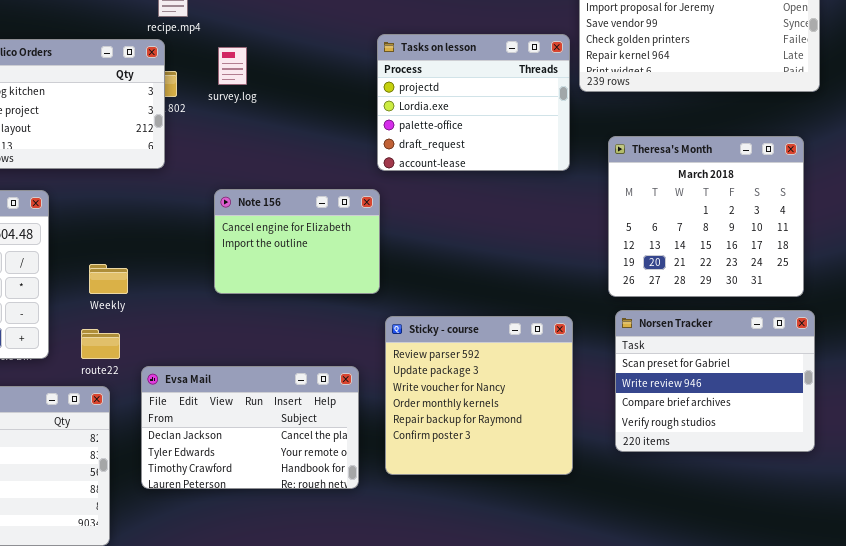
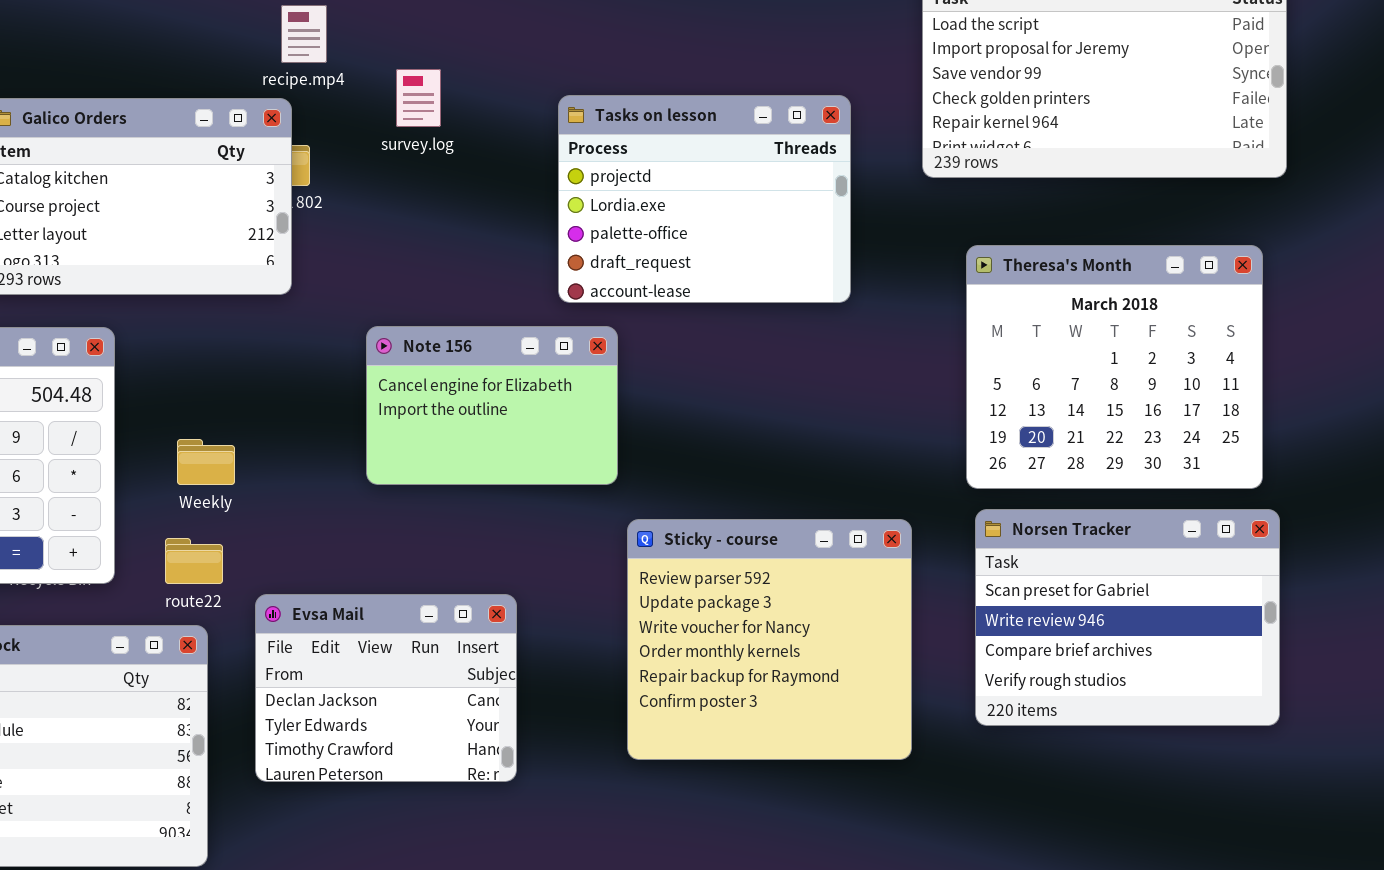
Tasks on lesson: [377,34,570,171] -> [558,95,851,303], moved
survey.log: [218,47,247,85] -> [396,69,441,127], moved
Evsa Mail: [141,366,359,489] -> [255,594,517,782], resized

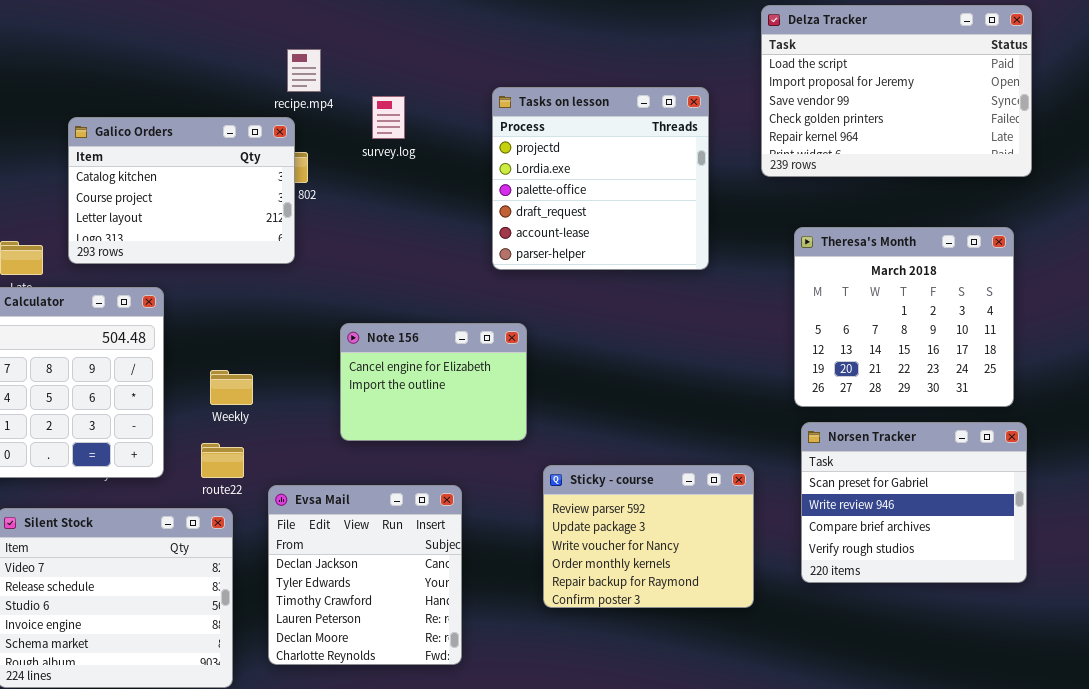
Tasks on lesson: [558,95,851,303] -> [492,87,709,270], resized
Note 156: [366,326,618,485] -> [340,323,527,441], moved
Sticky - course: [627,519,912,760] -> [543,465,754,608], resized
Evsa Mail: [255,594,517,782] -> [268,485,462,665], resized

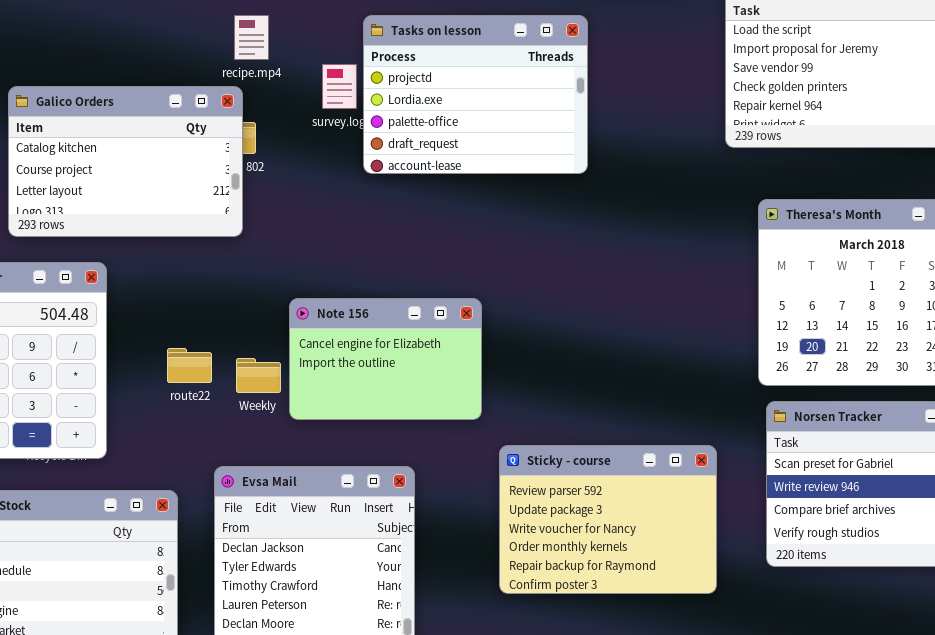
Tasks on lesson: [492,87,709,270] -> [363,15,588,174], moved, resized
Weekly: [210,370,253,405] -> [236,358,281,393], moved
route22: [201,443,244,478] -> [167,348,212,383], moved

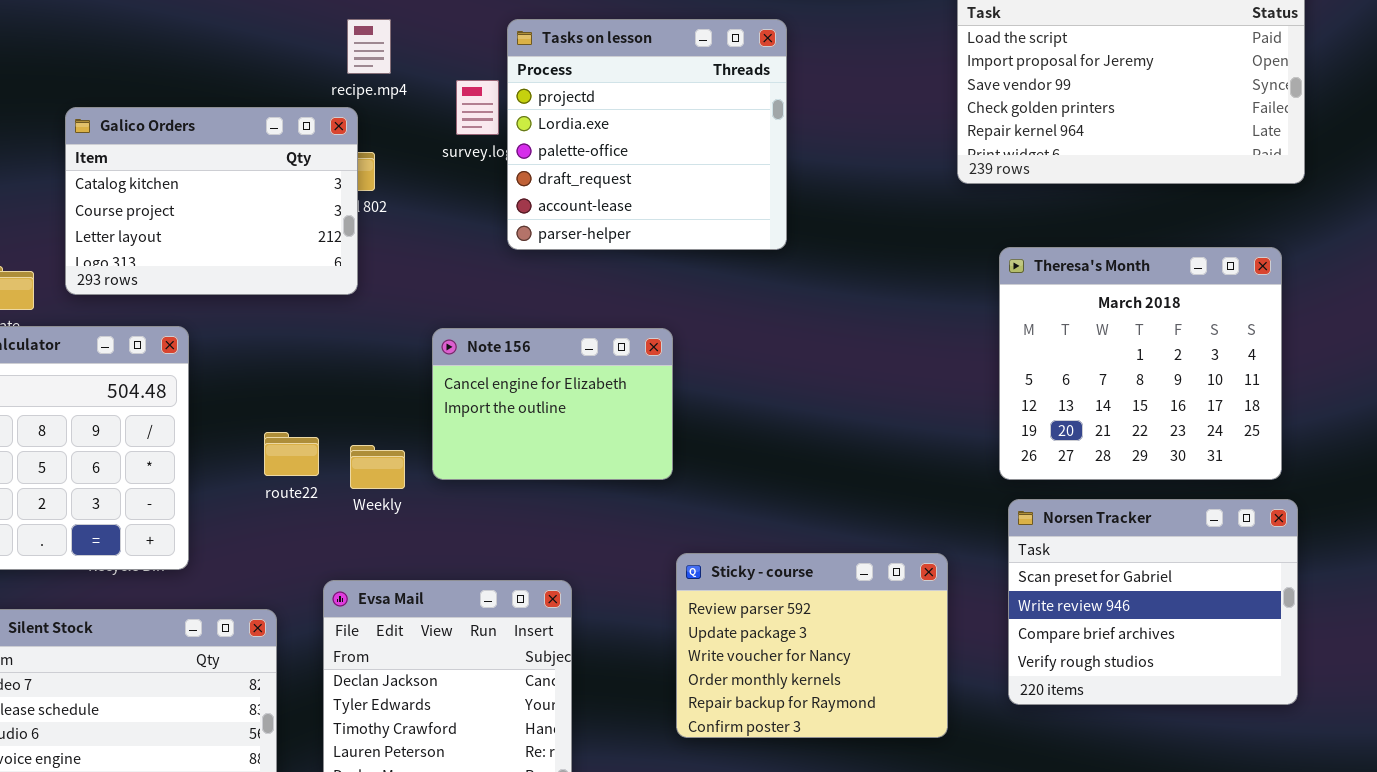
Tasks on lesson: [363,15,588,174] -> [507,19,787,250], resized
Note 156: [289,298,482,420] -> [432,328,673,480], moved

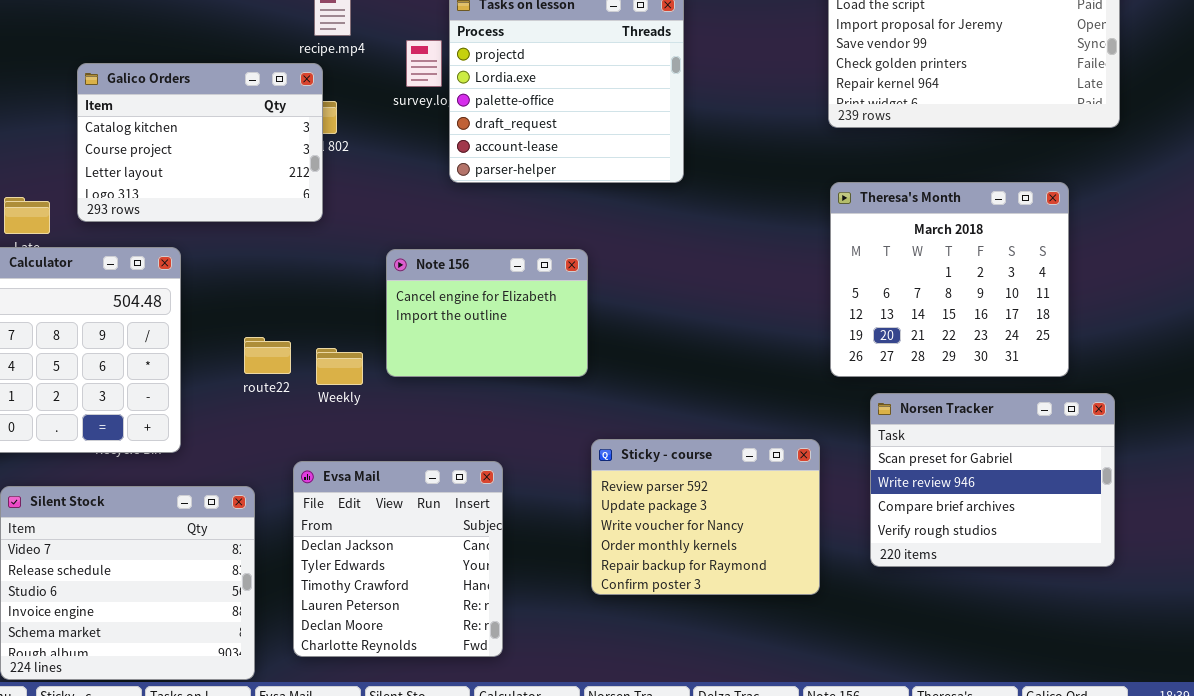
Theresa's Month: [999,247,1282,480] -> [830,182,1069,377], moved

